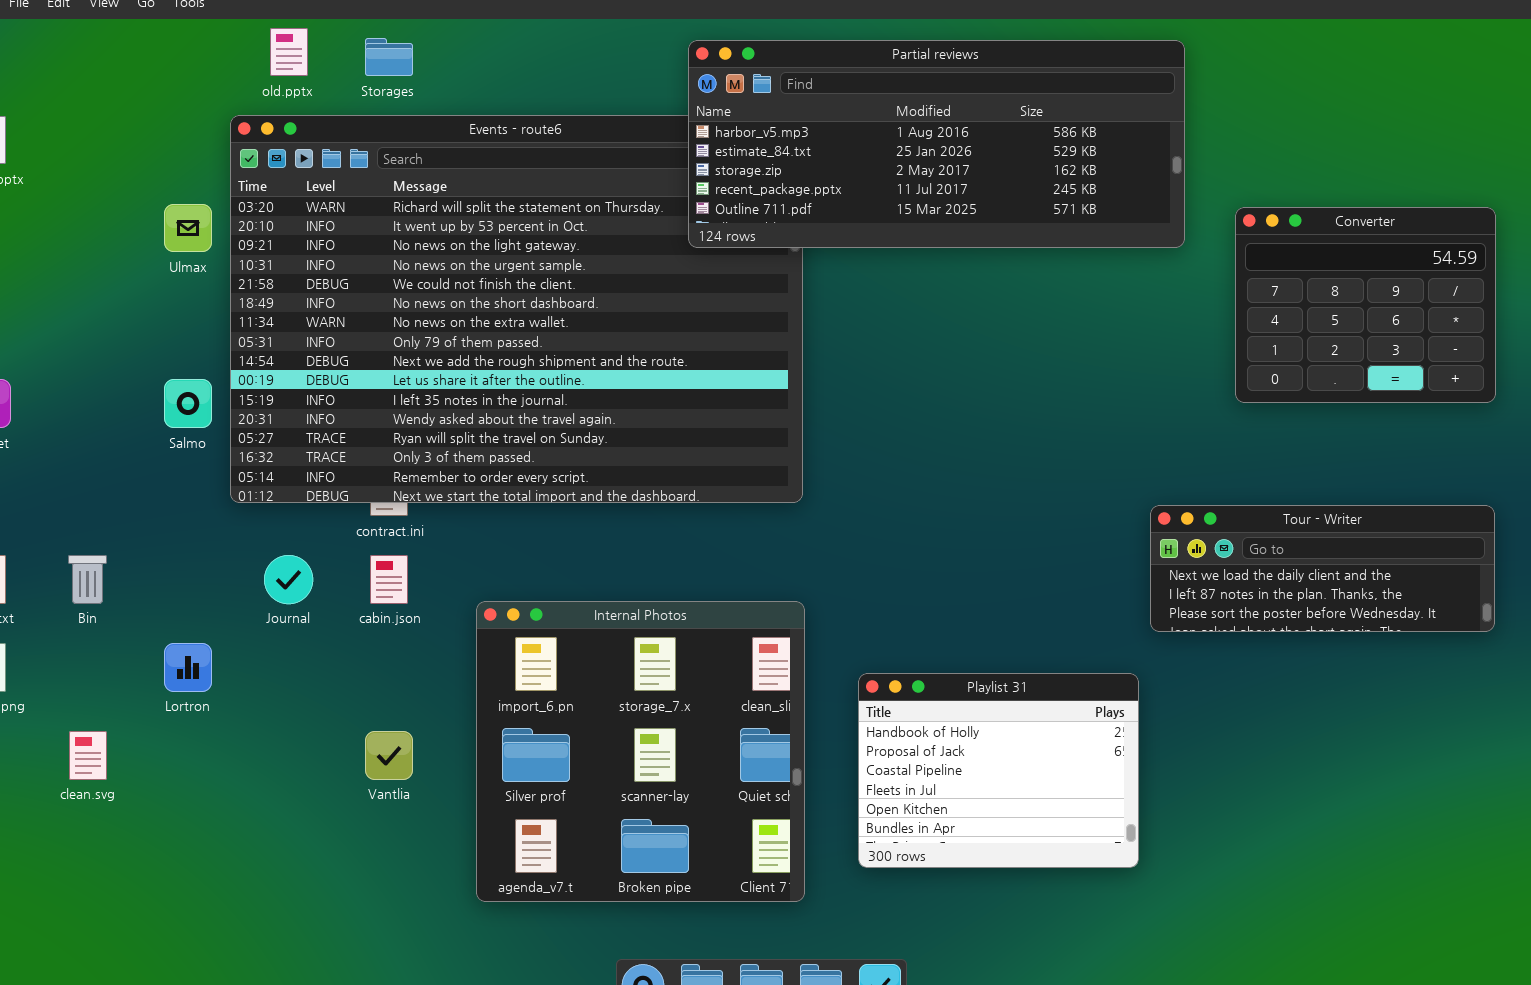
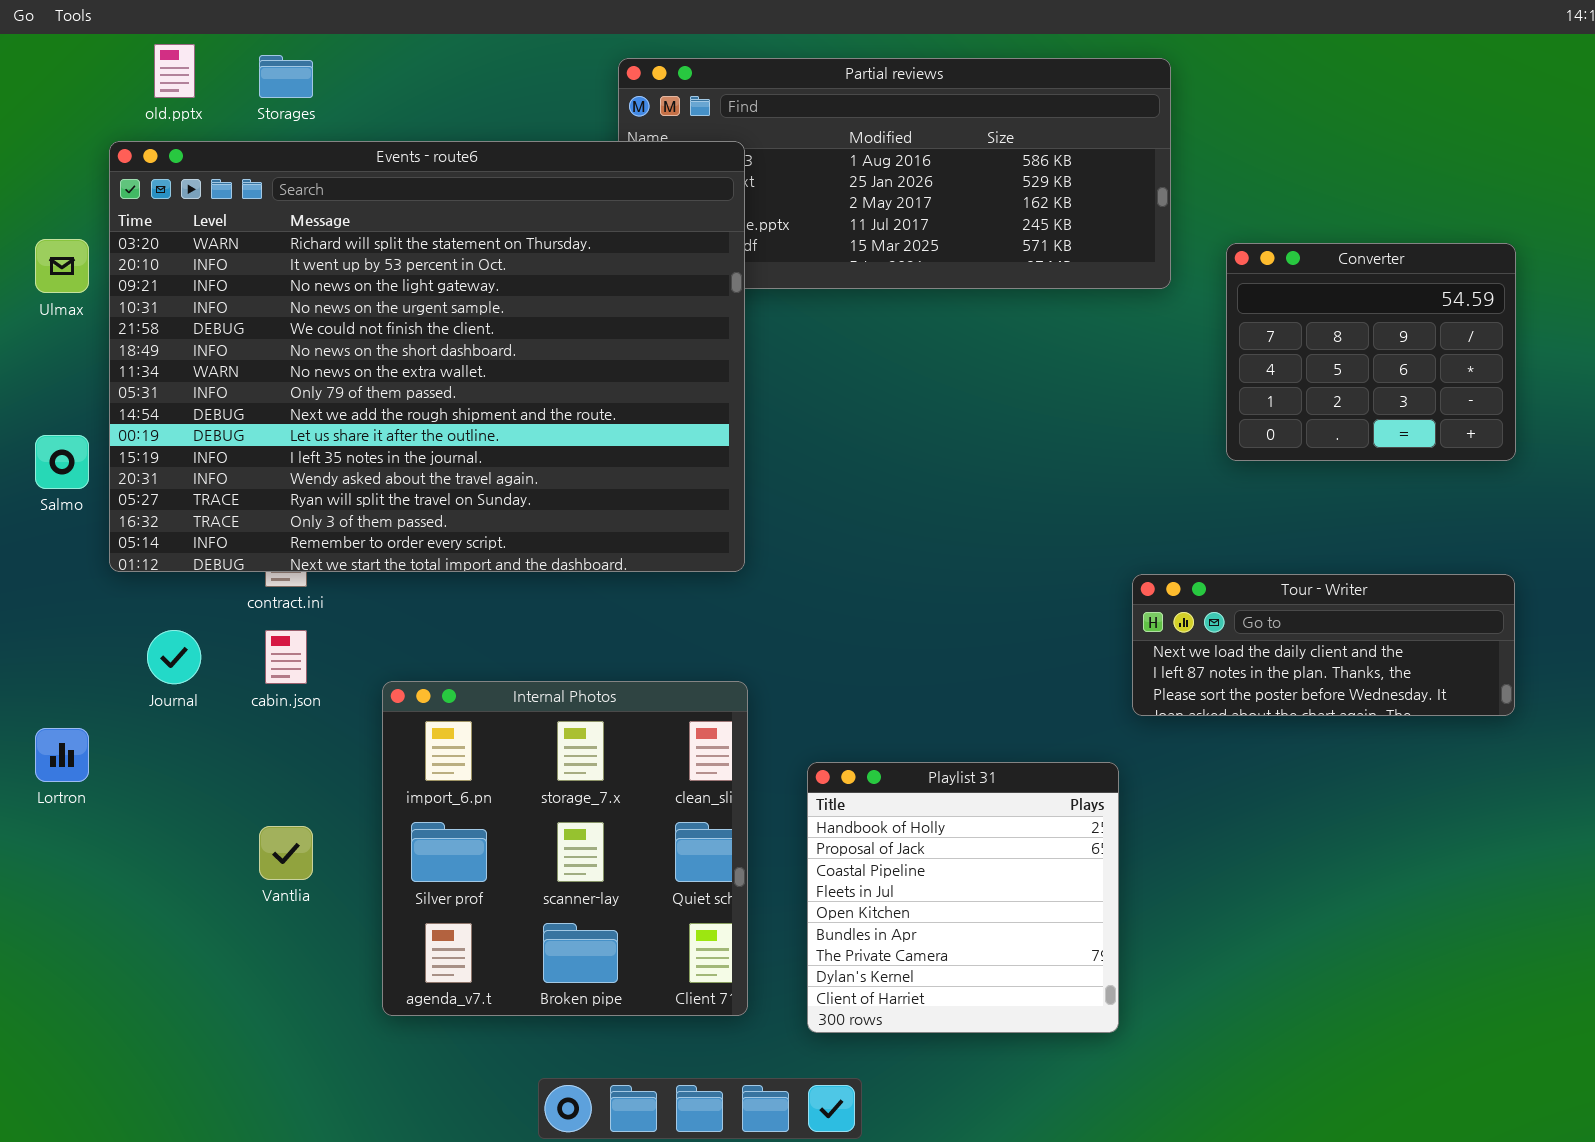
Events - route6: [230,115,803,503] -> [109,141,745,572], raised
Playlist 31: [858,673,1139,868] -> [807,762,1119,1033], resized

